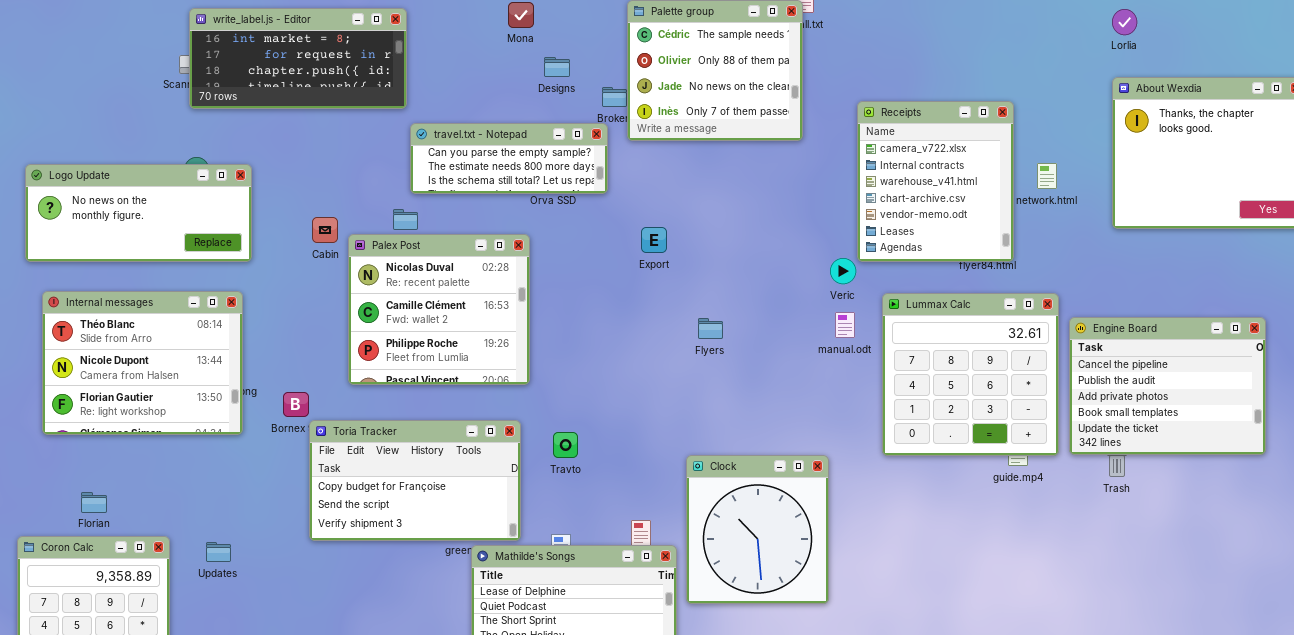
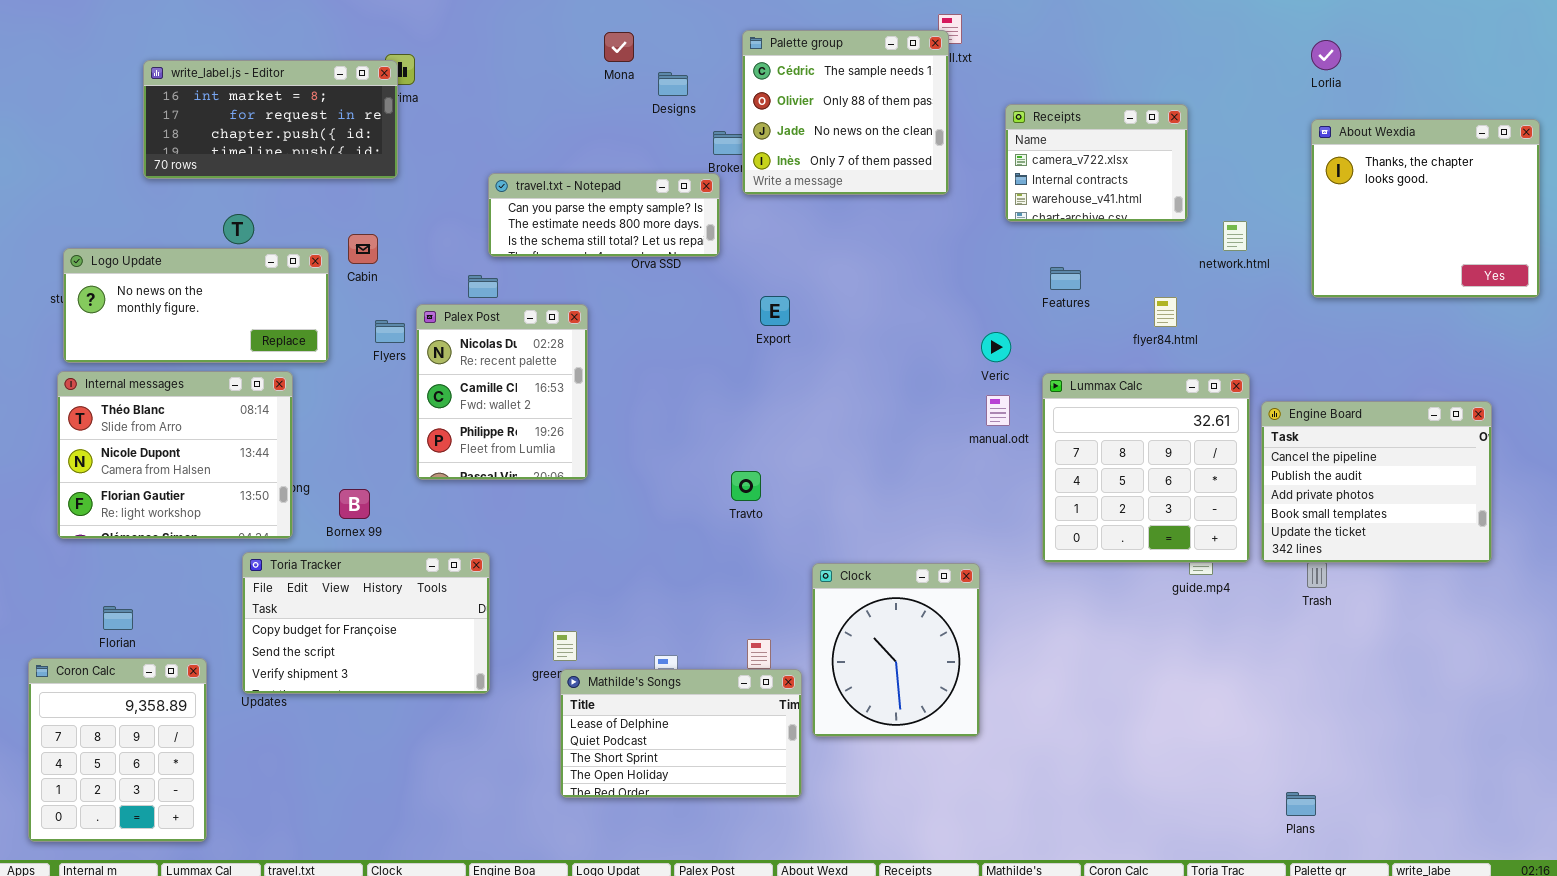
write_label.js - Editor: [189,8,407,109] -> [143,60,398,179], moved
Designs: [544,57,570,77] -> [658,72,688,96], moved
Receipts: [857,101,1014,262] -> [1005,104,1188,222], moved, resized
Logo Update: [25,164,252,262] -> [63,248,329,363], moved
Cabin: [312,217,338,243] -> [348,234,378,264], moved
Palex Post: [348,234,530,385] -> [416,304,588,480], resized
Flyers: [698,318,723,339] -> [375,320,405,343], moved
Toria Tracker: [309,420,521,541] -> [242,552,490,694], moved
Travto: [553,432,578,458] -> [731,471,761,501], moved

